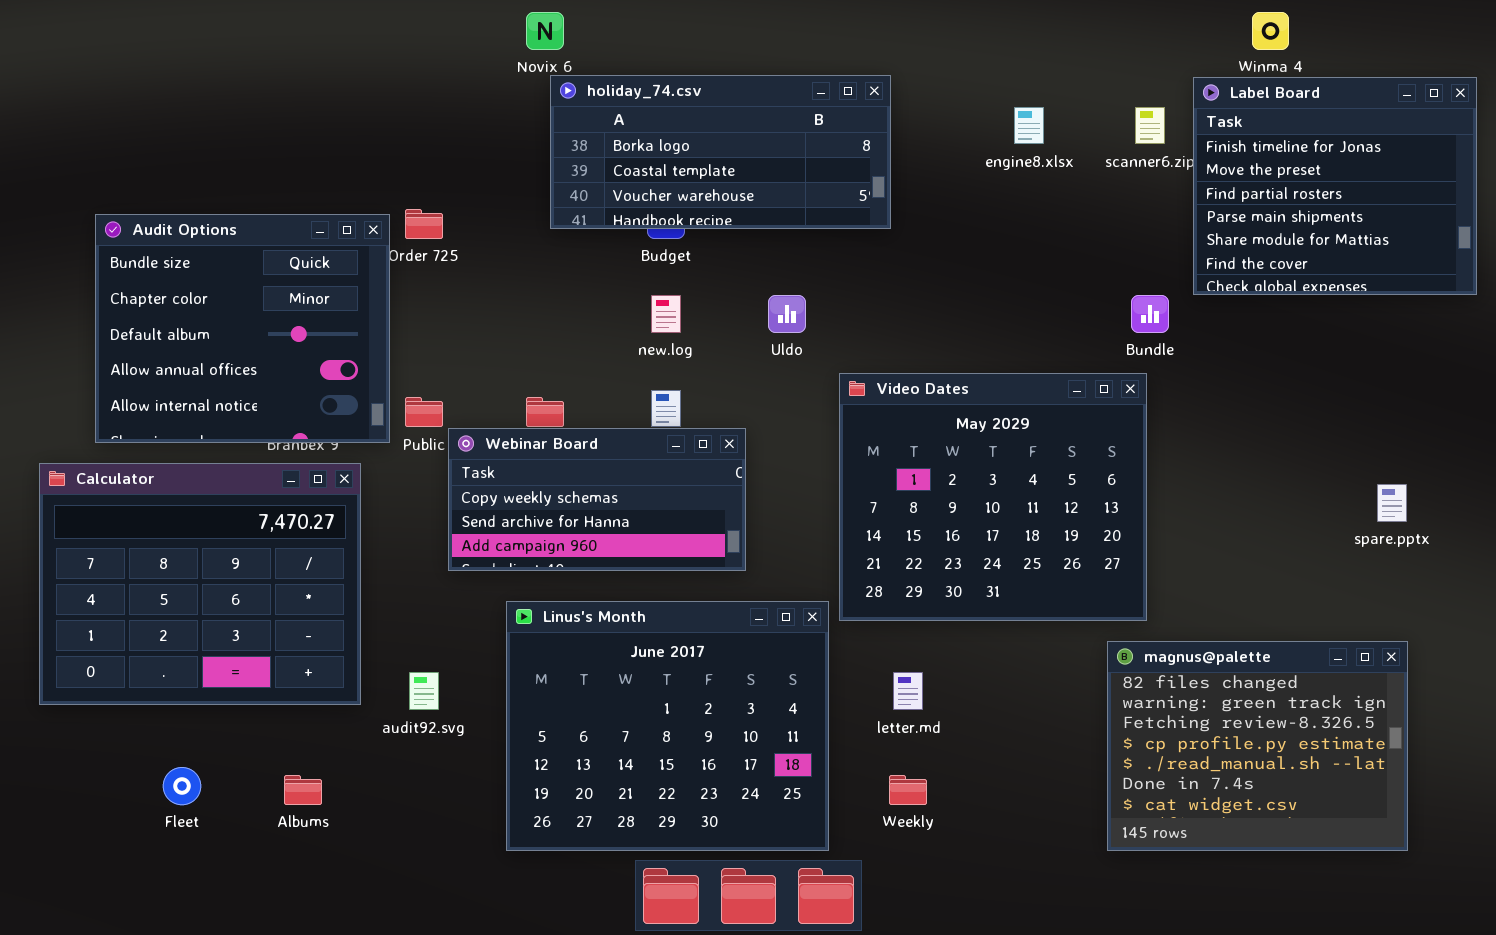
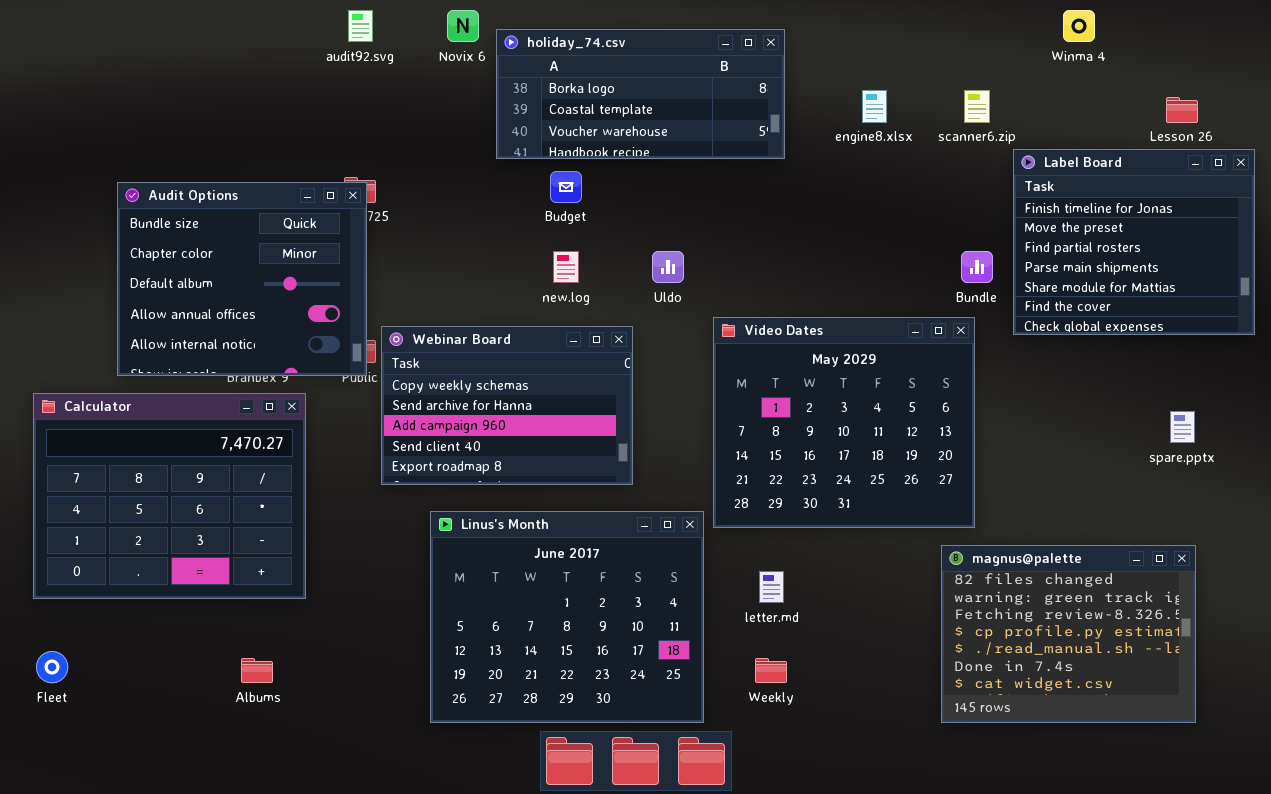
holiday_74.csv: [550,75,891,229] -> [496,29,785,159], moved
Label Board: [1193,77,1477,295] -> [1013,149,1255,335], moved
Audit Options: [95,214,390,443] -> [117,182,367,376], moved
Webinar Board: [448,428,746,571] -> [381,326,633,485], resized
audit92.svg: [409,672,439,710] -> [348,10,373,42], moved
Fleet: [163,767,201,805] -> [36,651,68,683], moved

